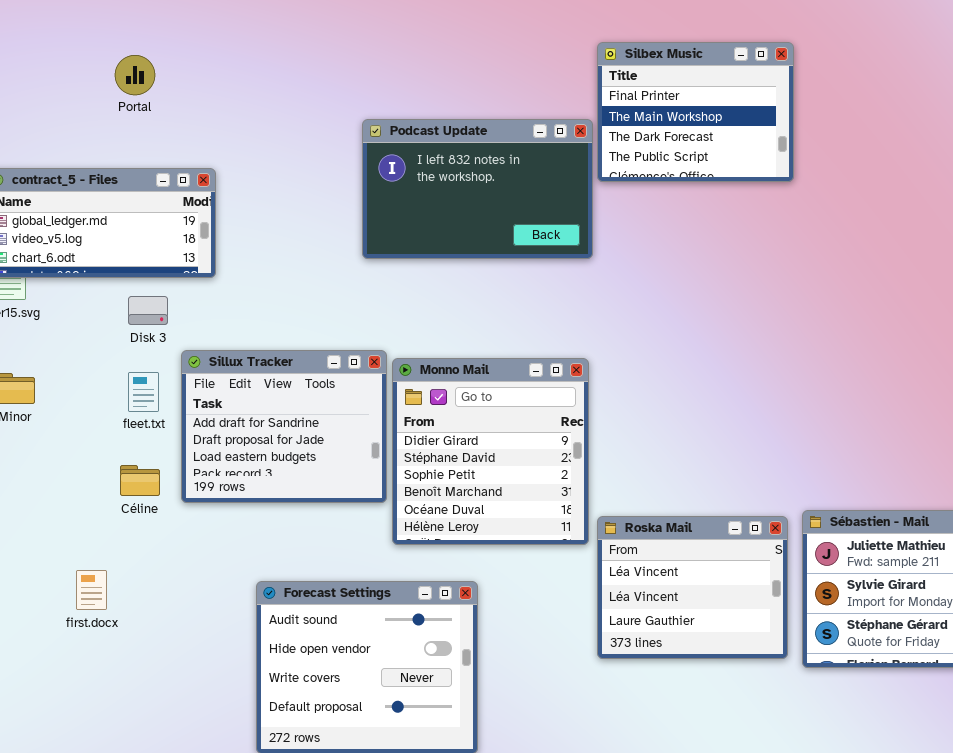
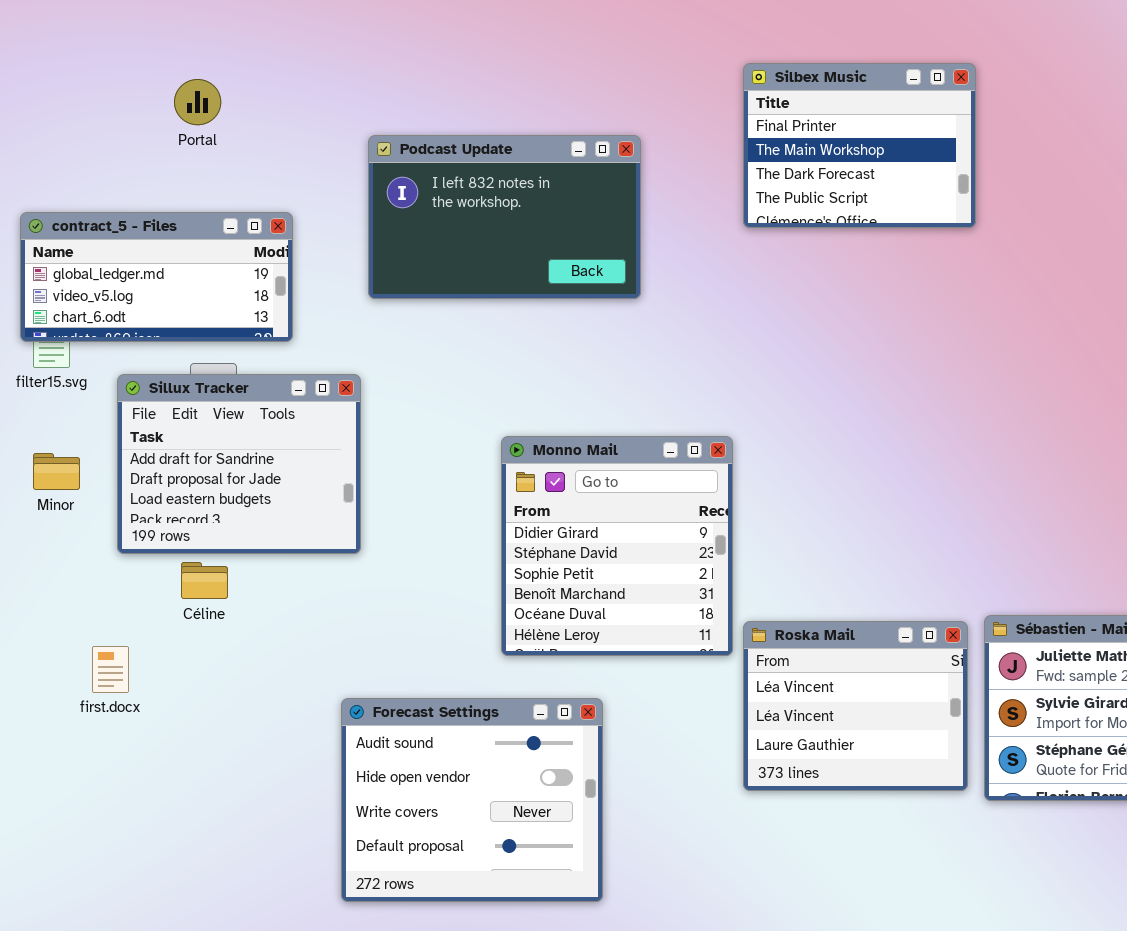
Podcast Update: [362,119,593,259] -> [368,135,641,299], moved
Sillux Tracker: [181,350,387,503] -> [117,374,361,554], moved
first.docx: [76,570,107,610] -> [92,646,129,693], moved

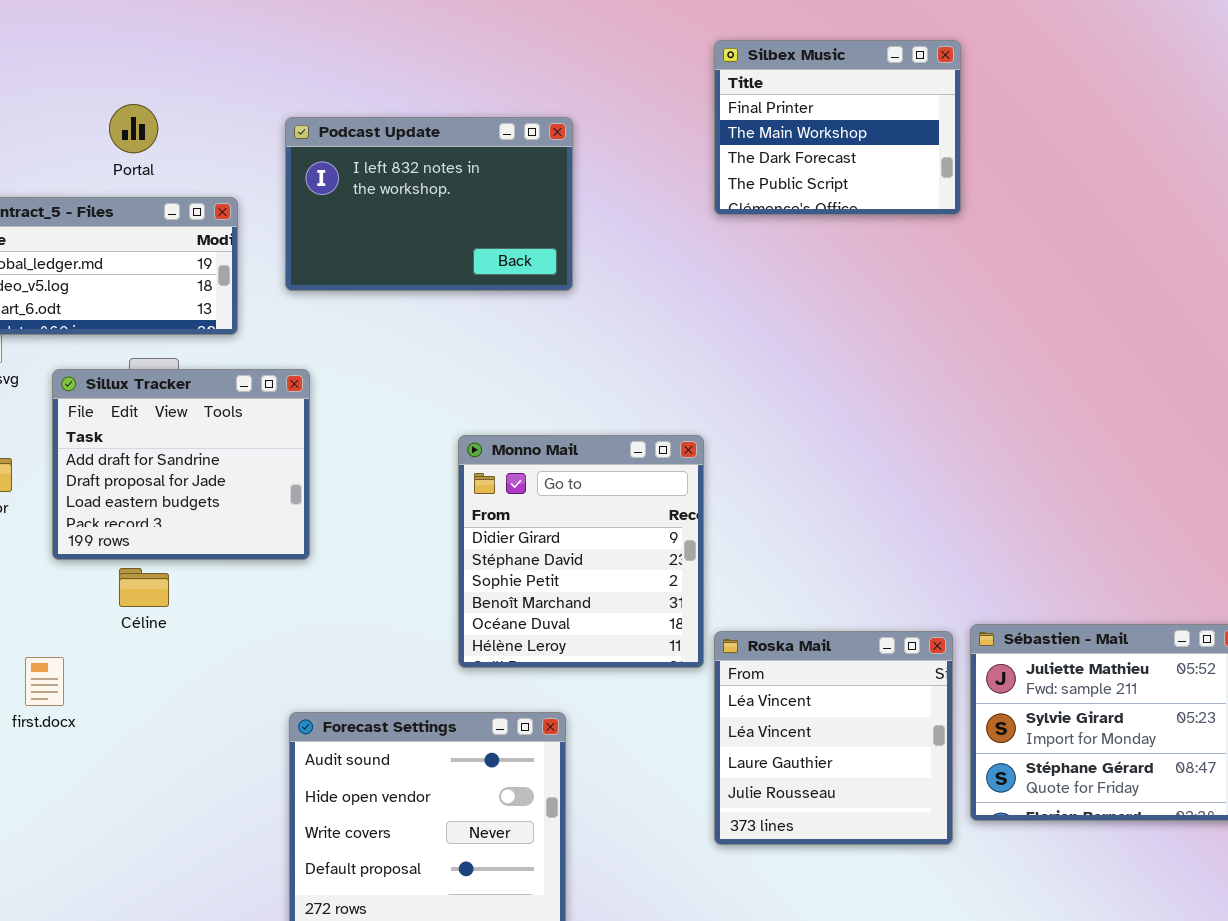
Portal: [174,79,221,125] -> [109,104,158,153], moved
Podcast Update: [368,135,641,299] -> [285,117,573,291], moved
Roska Mail: [743,621,968,791] -> [714,631,953,845], resized

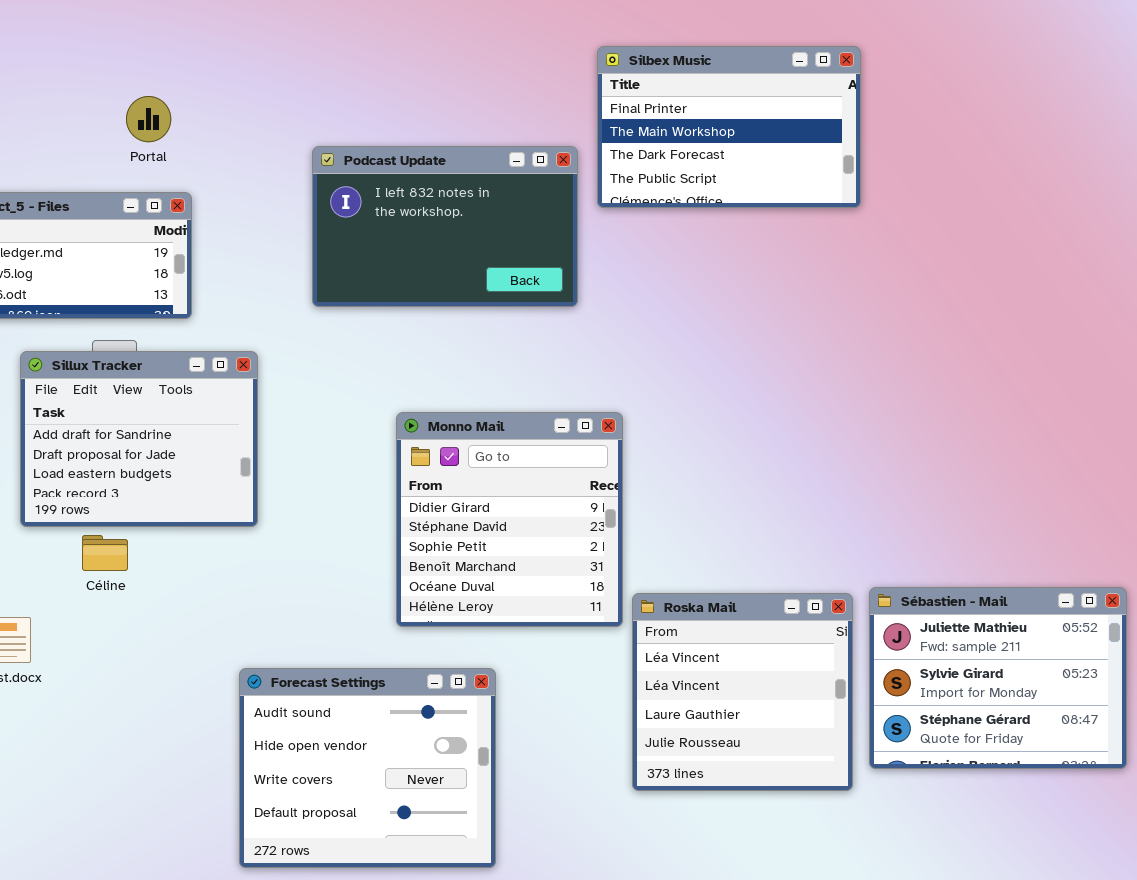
Silbex Music: [714,40,961,215] -> [597,46,861,208], resized
Portal: [109,104,158,153] -> [126,96,171,142], moved
Podcast Update: [285,117,573,291] -> [312,146,578,307], moved

